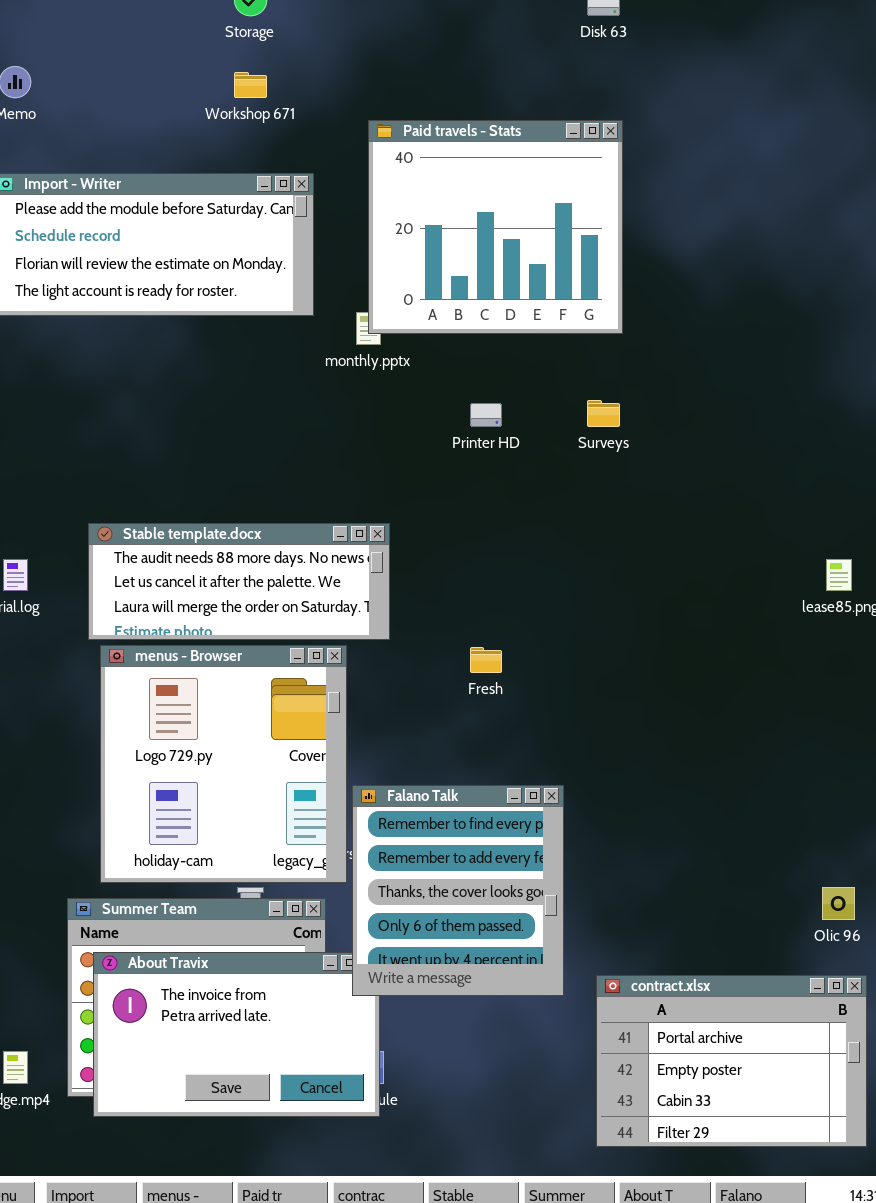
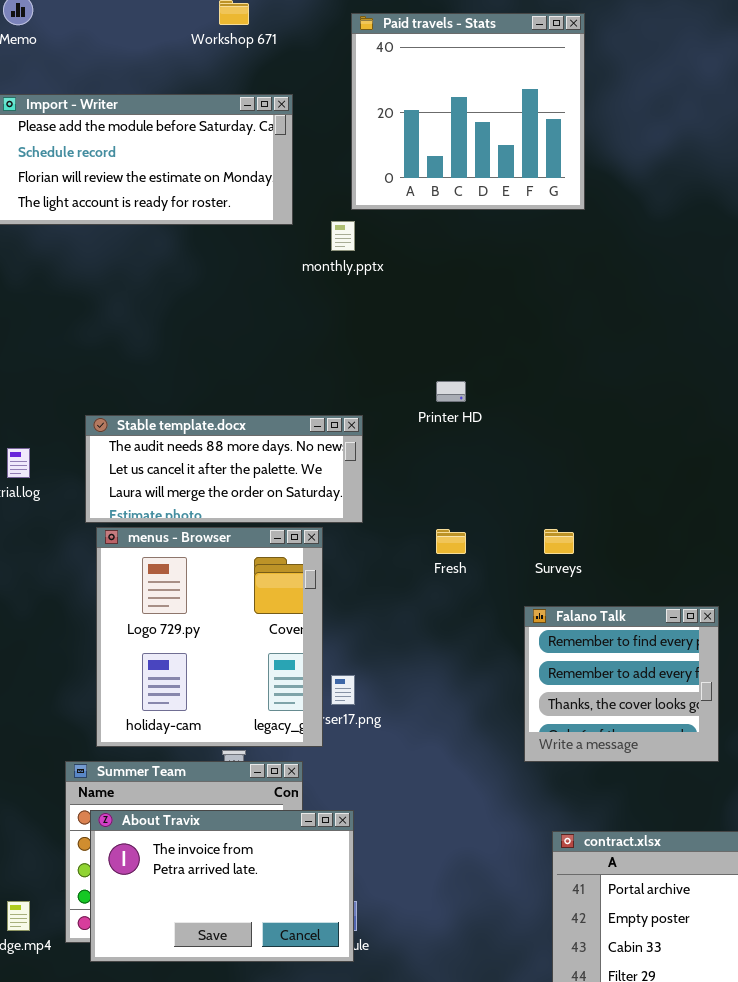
Paid travels - Stats: [368,120,623,334] -> [351,13,585,210], moved
Surveys: [587,400,620,427] -> [544,529,574,554], moved
Printer HD: [470,403,502,427] -> [436,381,466,402], moved
Falano Talk: [352,785,564,996] -> [524,606,719,762], moved, resized

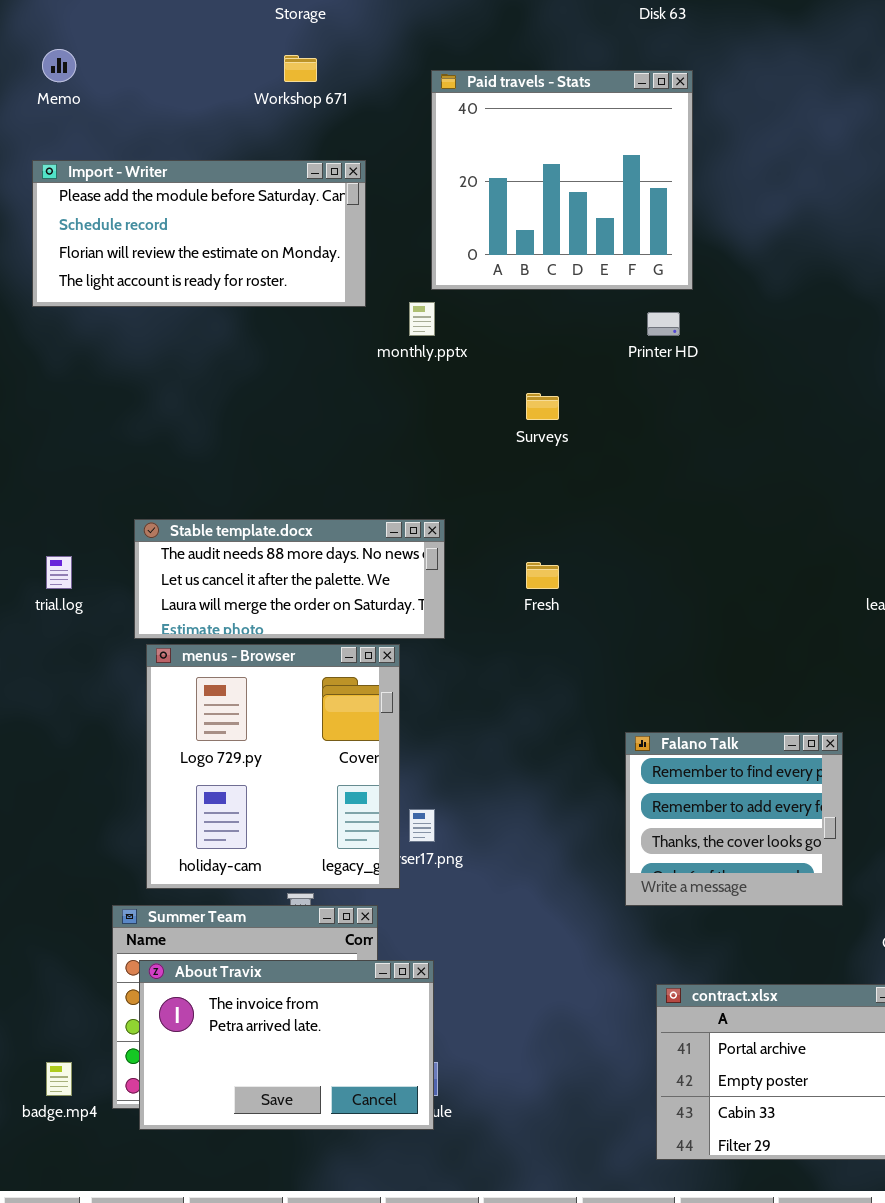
Printer HD: [436,381,466,402] -> [647,312,680,336], moved
Fresh: [436,529,466,554] -> [526,562,559,589], moved
Surveys: [544,529,574,554] -> [526,393,559,420], moved

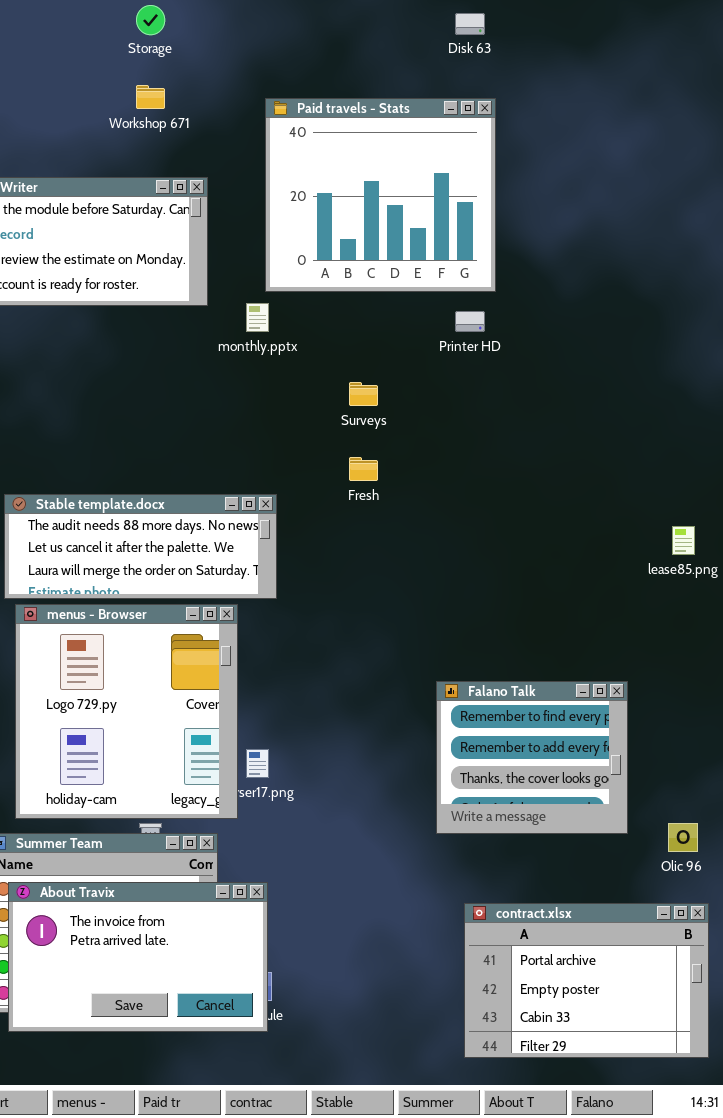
Fresh: [526,562,559,589] -> [349,457,378,481], moved

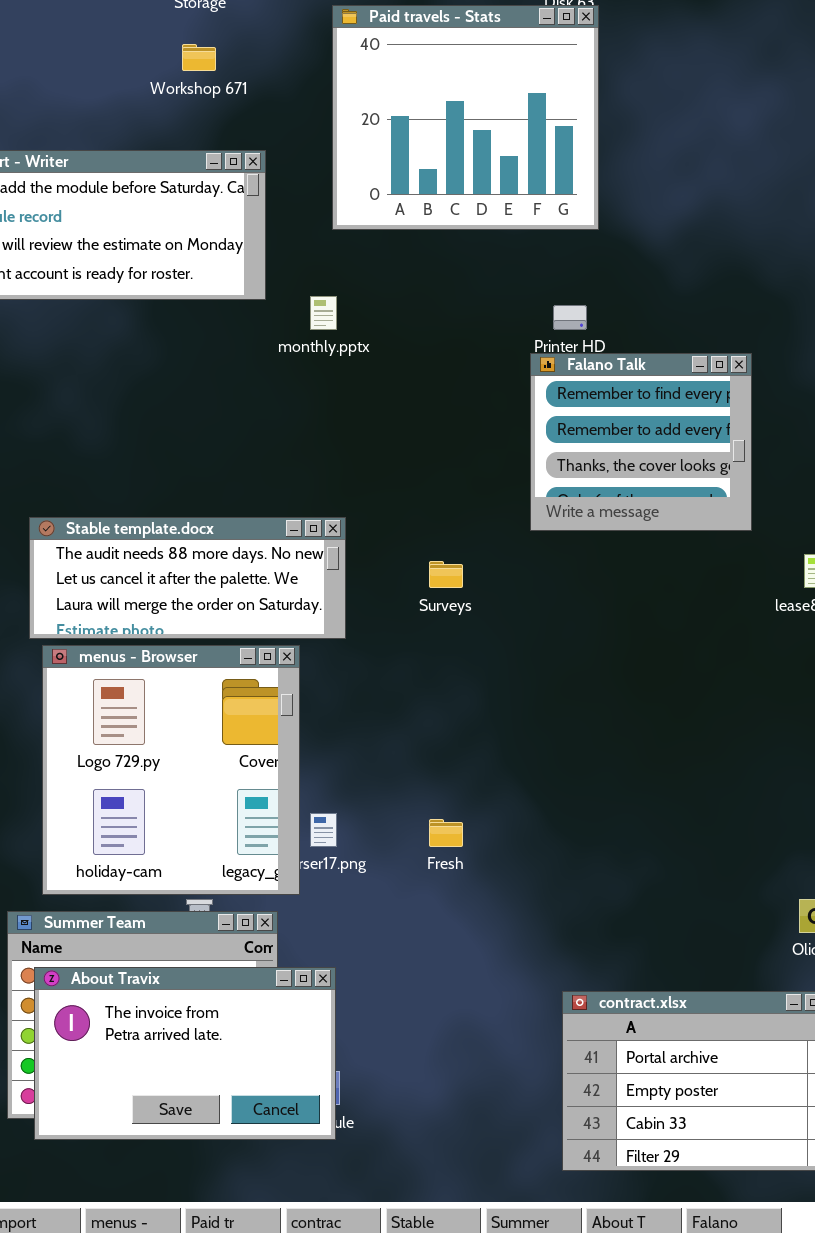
Paid travels - Stats: [265,98,496,292] -> [332,5,599,230], moved
Surveys: [349,382,378,406] -> [429,561,463,588], moved
Fresh: [349,457,378,481] -> [429,819,463,847], moved
Falano Talk: [436,681,628,834] -> [530,353,752,531], moved

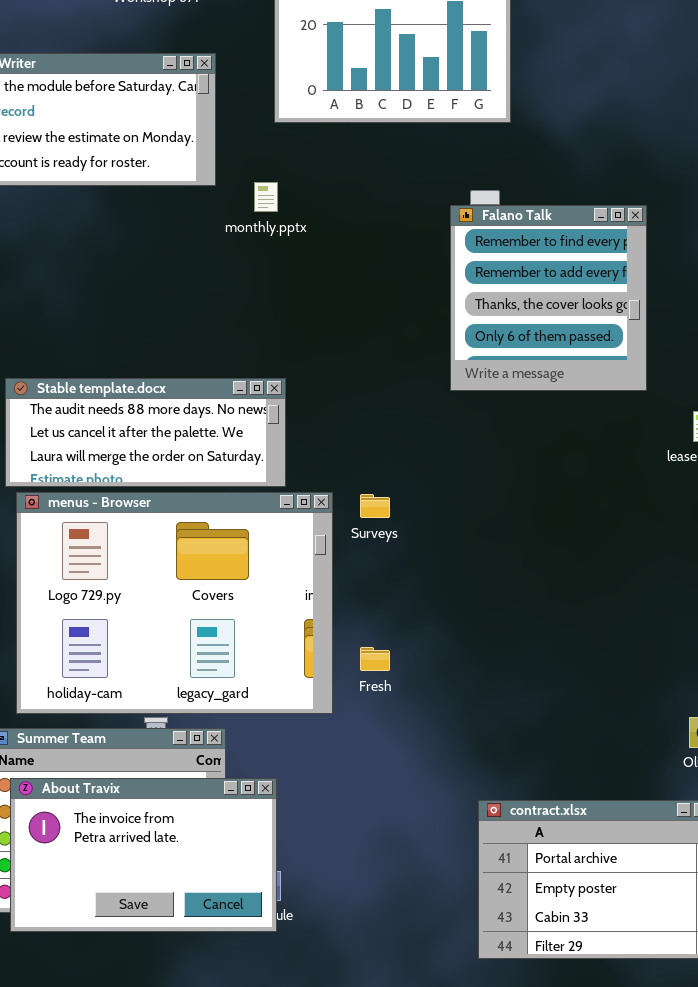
Falano Talk: [530,353,752,531] -> [450,205,647,391], resized
Surveys: [429,561,463,588] -> [360,494,390,518], moved
menus - Browser: [42,645,300,895] -> [16,492,333,714], resized

